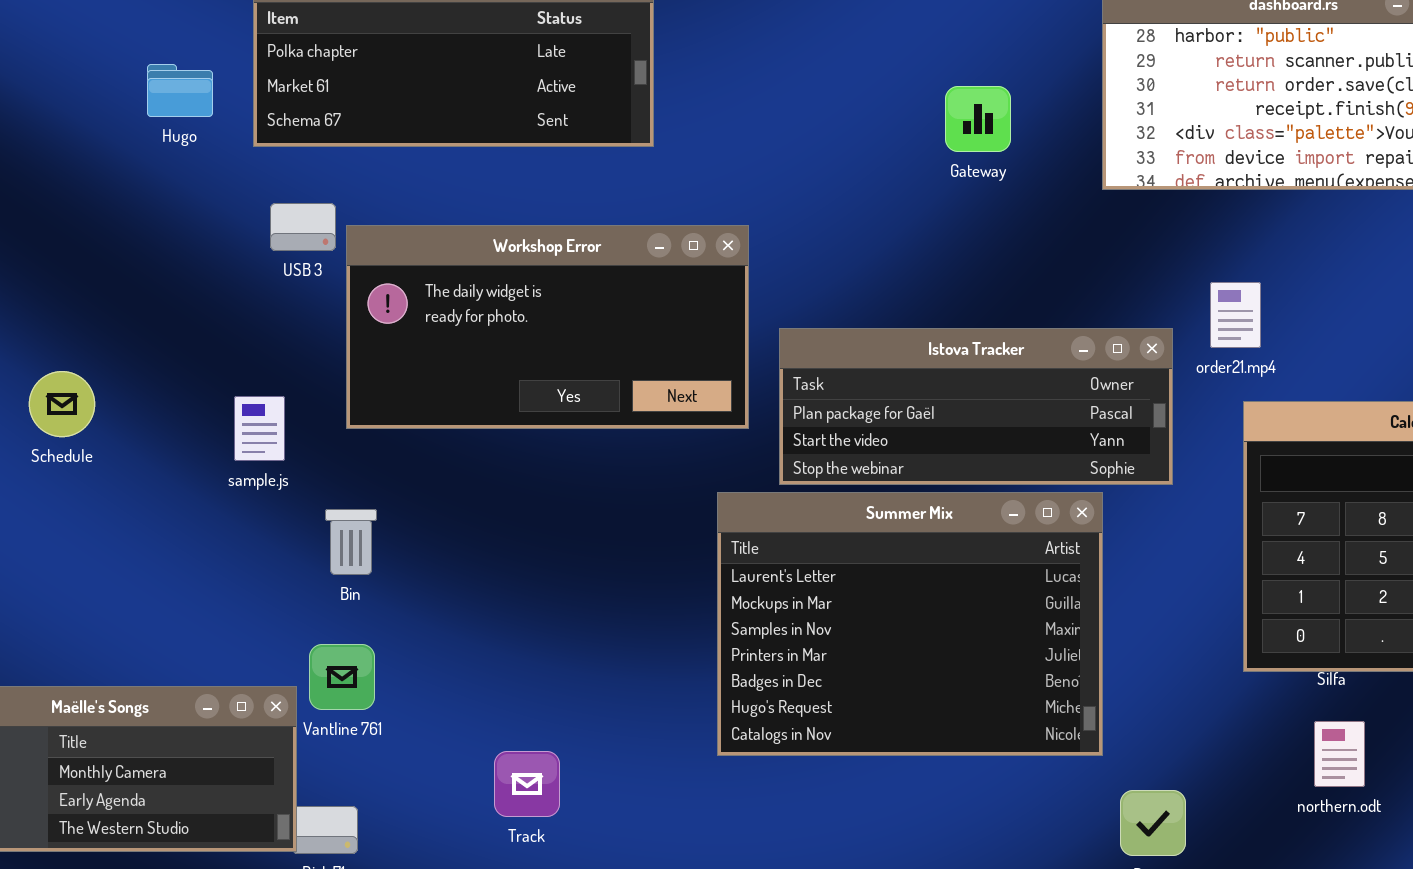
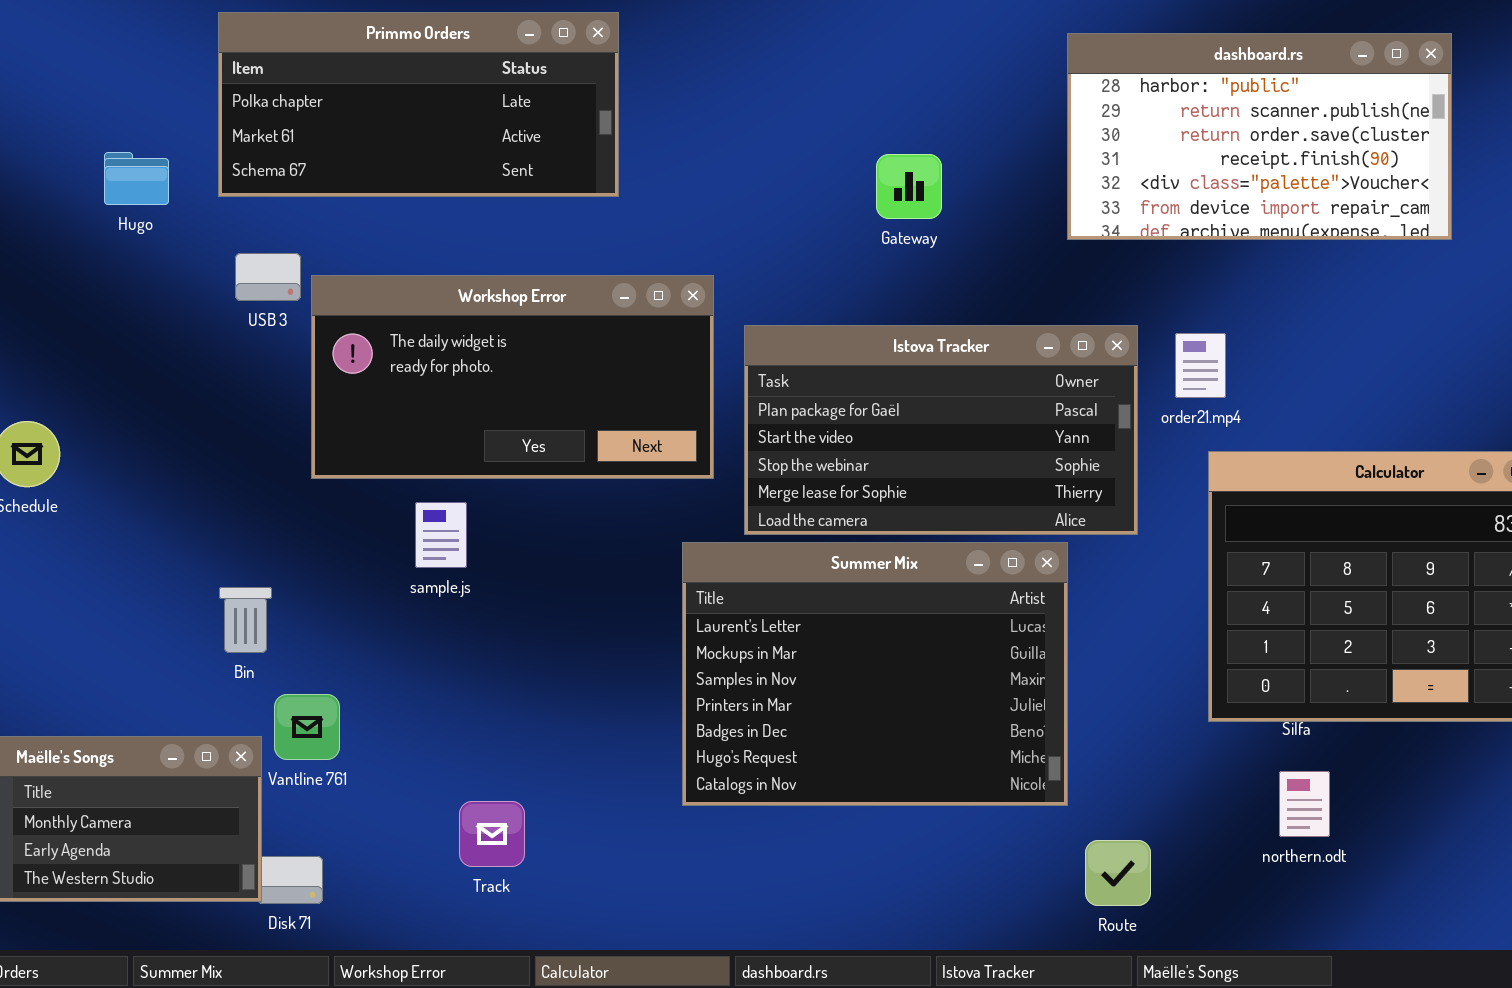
Hugo: [147,64,213,117] -> [104,152,169,205], moved
Gateway: [945,86,1011,152] -> [876,154,942,219], moved
Istova Tracker: [779,328,1173,485] -> [744,325,1138,535], resized
sample.js: [234,396,285,461] -> [415,502,467,568], moved
Bin: [325,509,377,575] -> [219,587,272,653], moved

